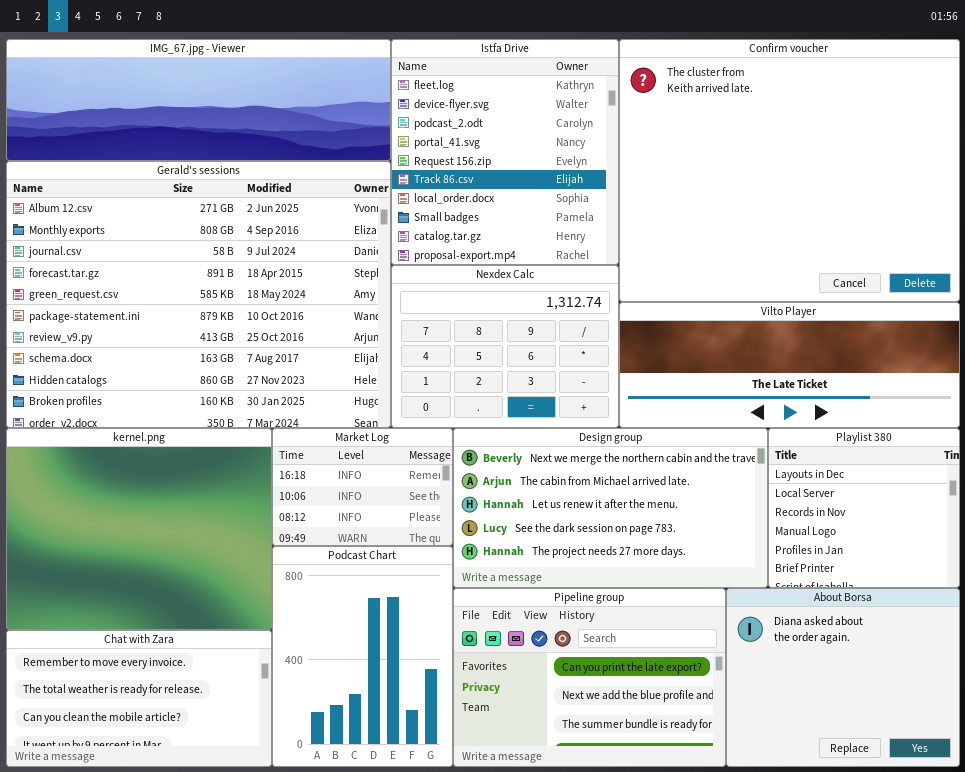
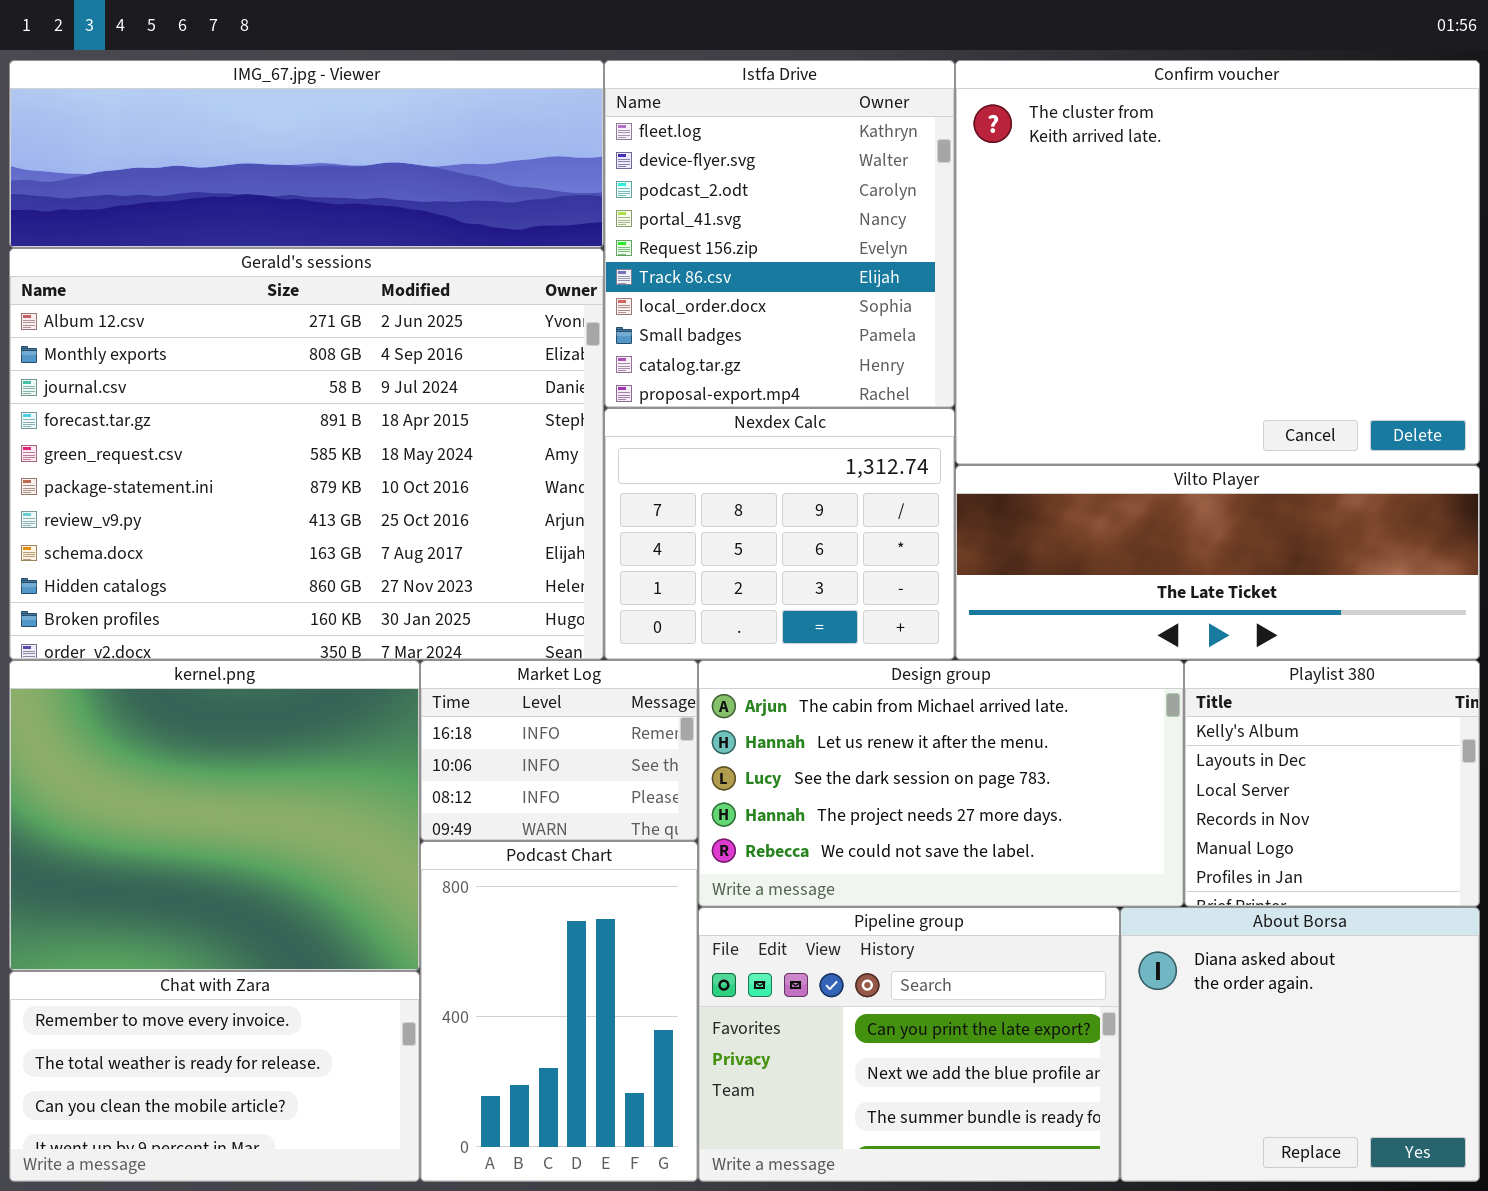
Design group: [453,428,768,588] -> [698,660,1184,907], scrolled down 1 row
Playlist 380: [768,428,960,588] -> [1184,660,1480,907], scrolled up 1 row

